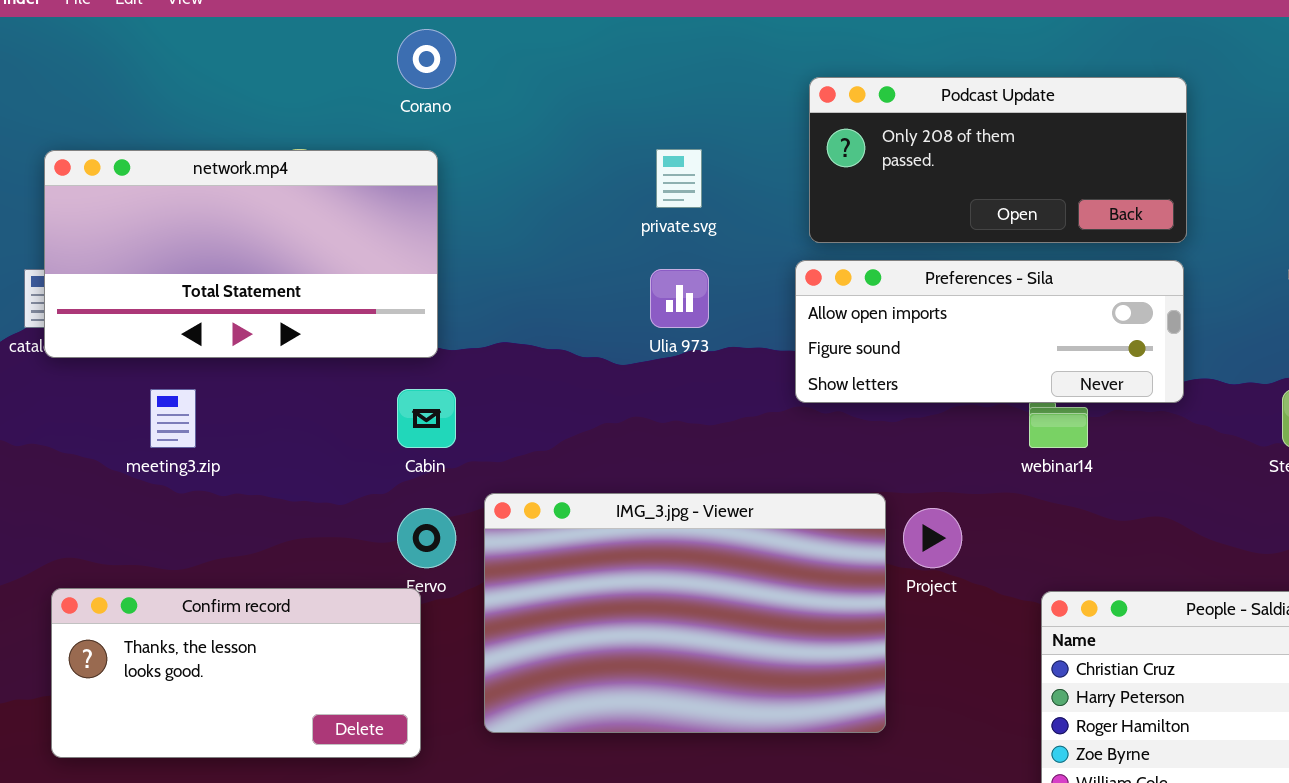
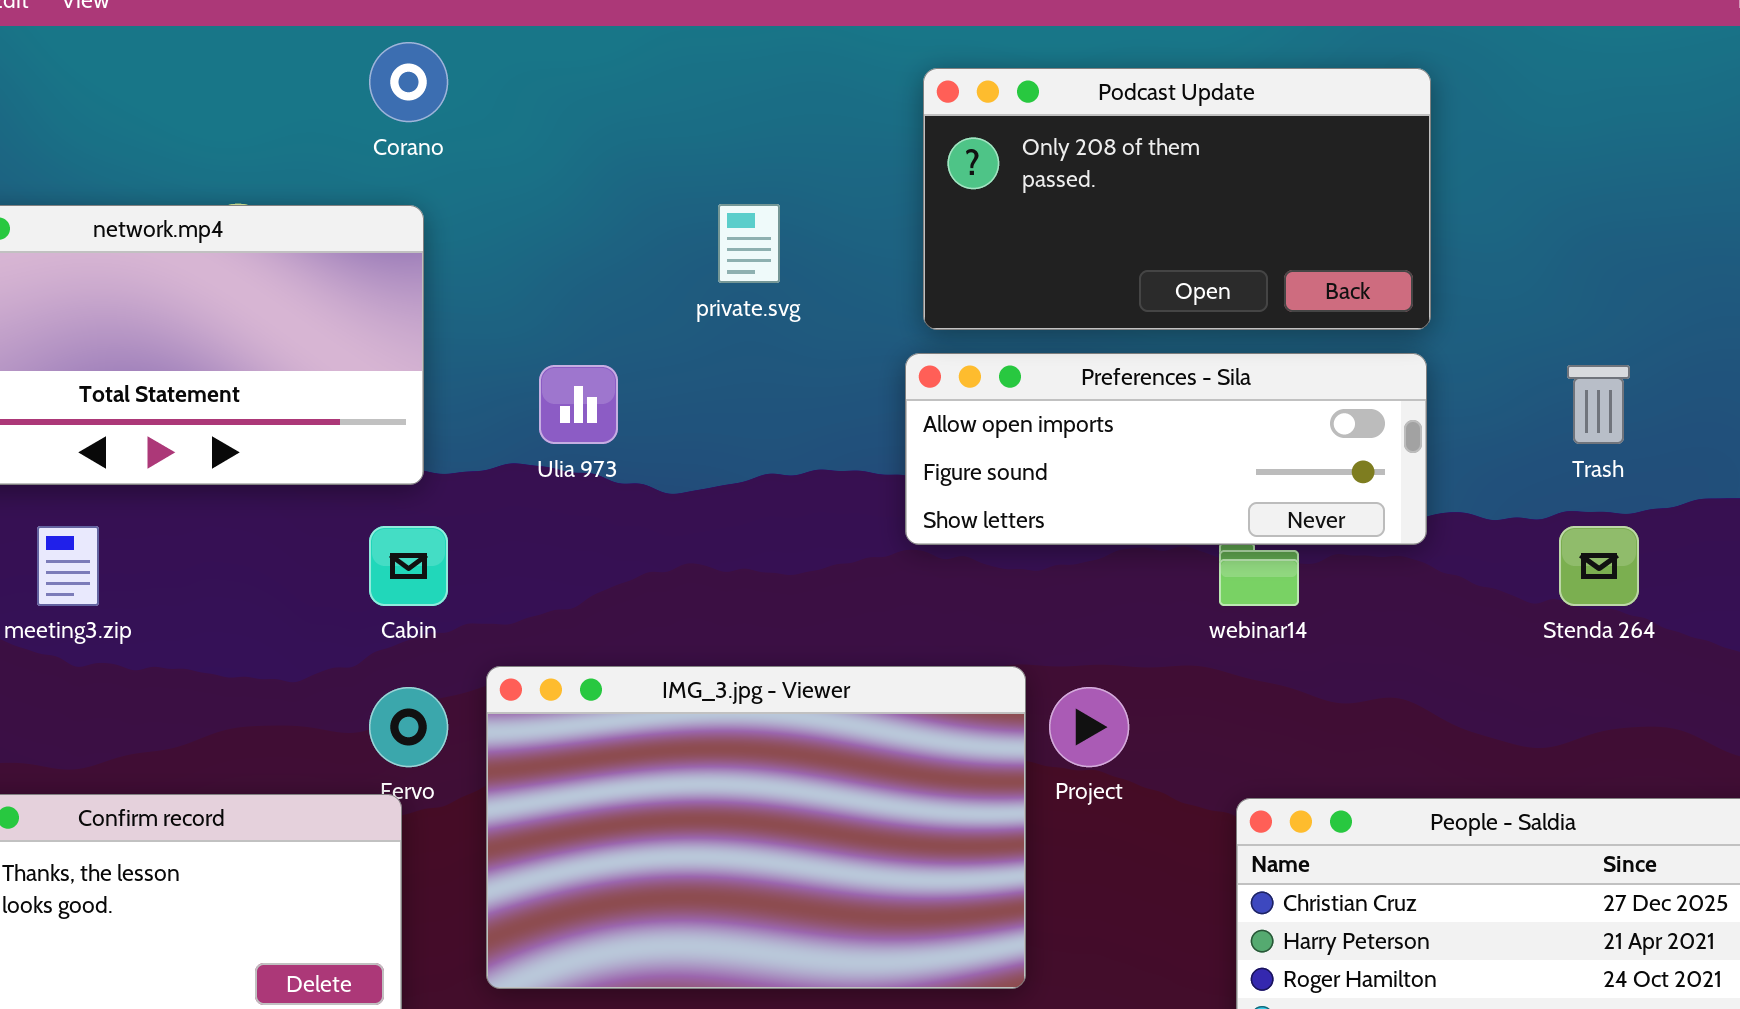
Podcast Update: [809,77,1187,243] -> [923,68,1431,330], resized
Ulia 973: [650,269,709,328] -> [539,365,618,444], moved

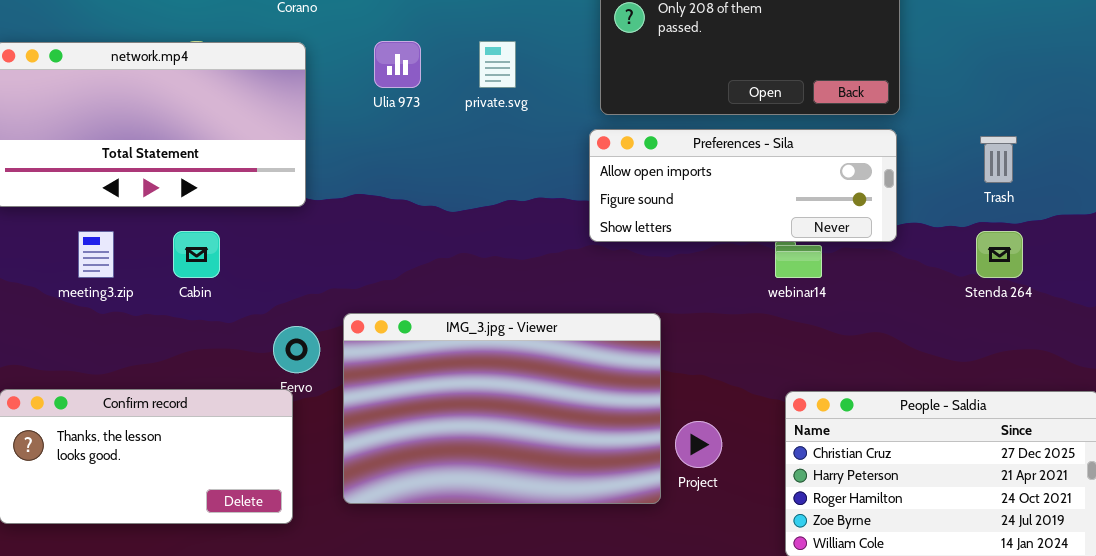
Ulia 973: [539,365,618,444] -> [374,41,421,88], moved
Cabin: [369,526,448,606] -> [173,231,220,278], moved
Project: [1049,687,1129,767] -> [675,421,722,468], moved

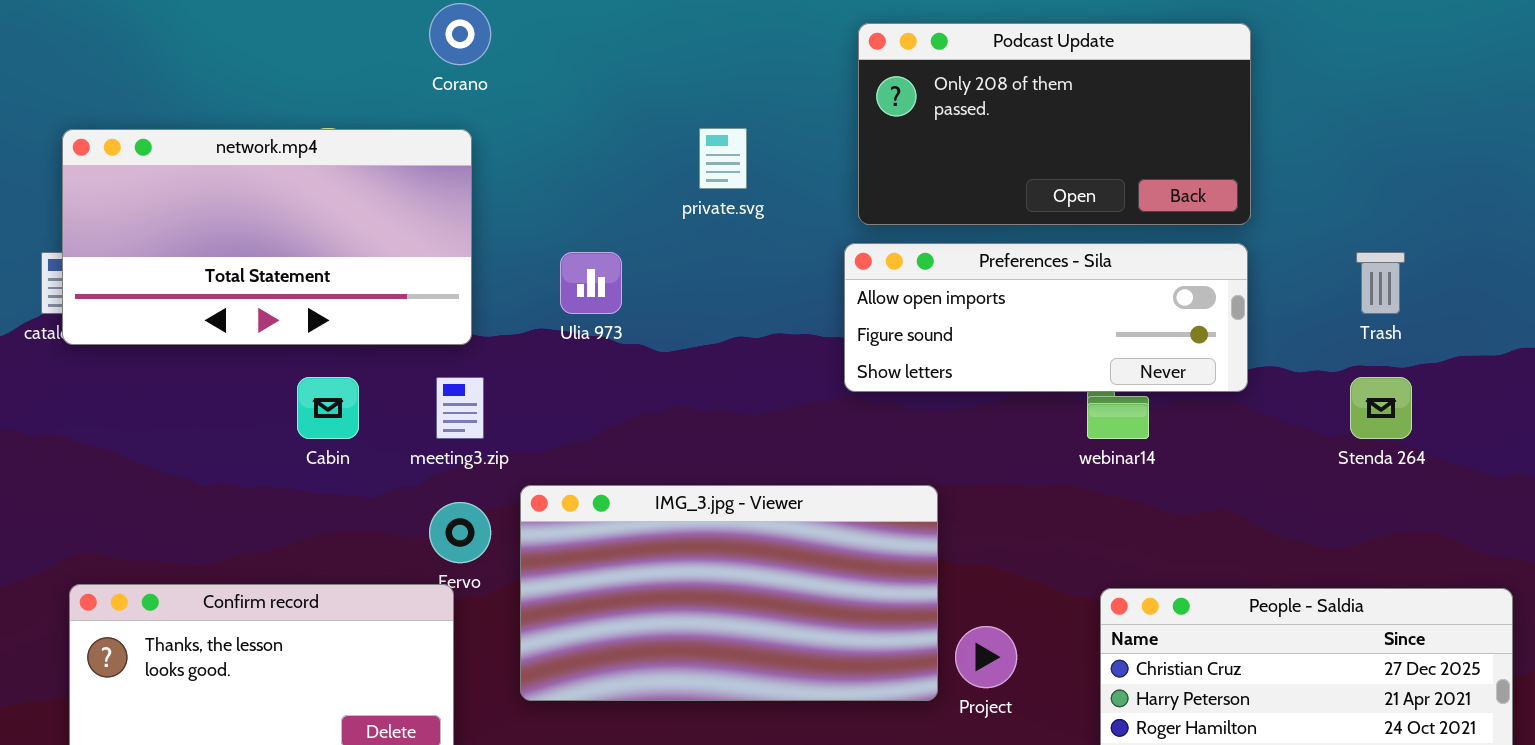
Ulia 973: [374,41,421,88] -> [560,252,622,314], moved
meeting3.zip: [78,231,114,278] -> [436,377,484,439], moved
IMG_3.jpg - Viewer: [343,313,661,504] -> [520,485,938,701], resized

